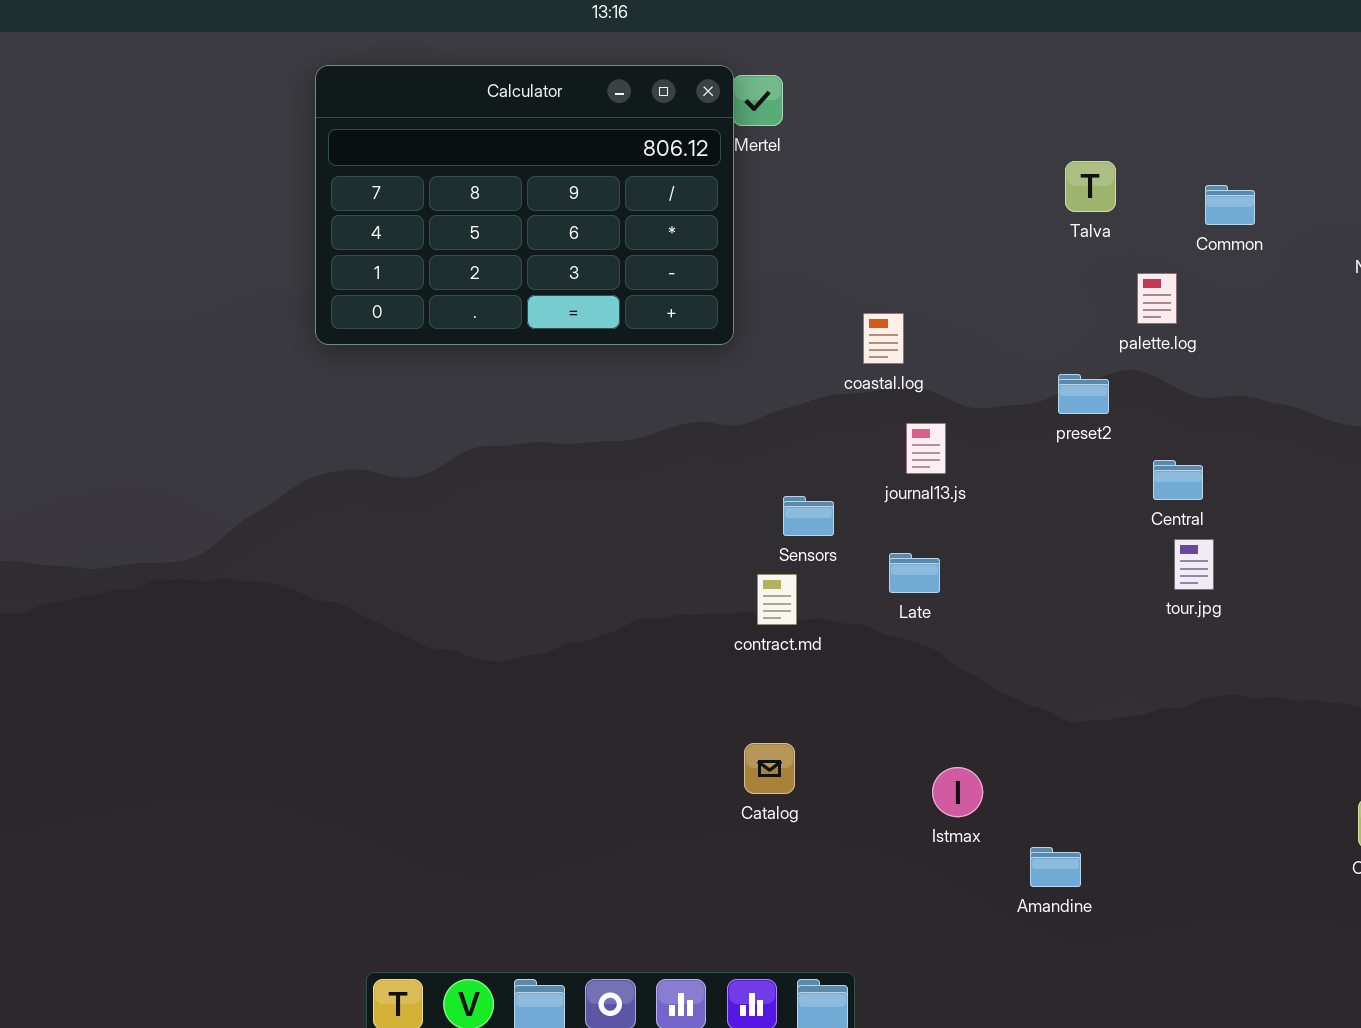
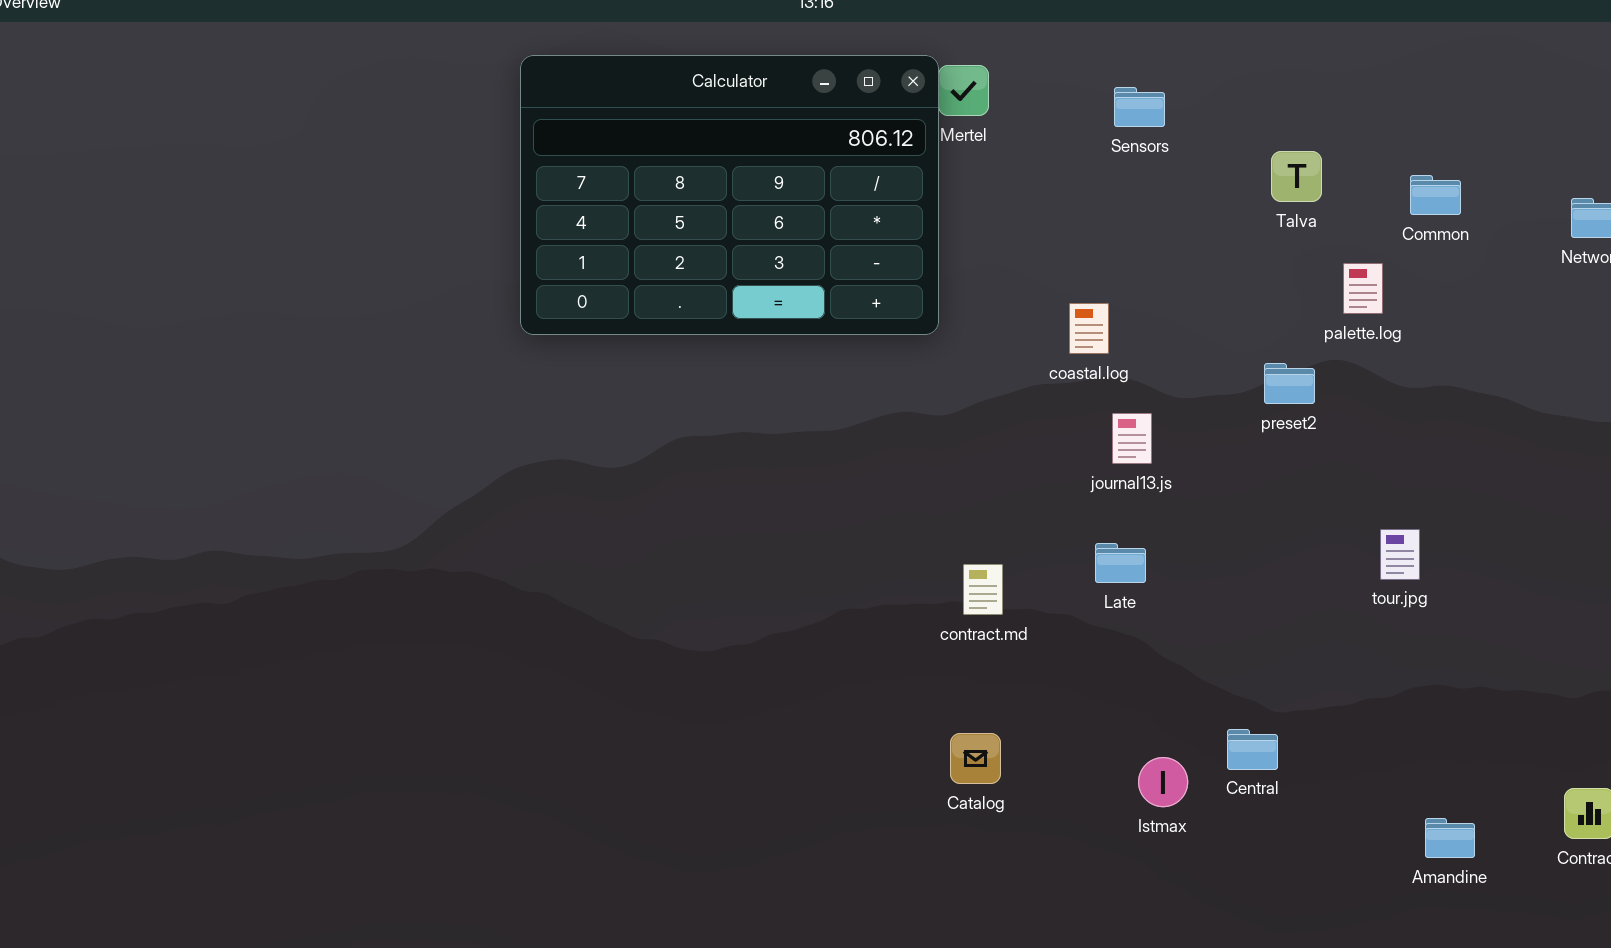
Central: [1153,460,1203,500] -> [1227,729,1278,770], moved
Sensors: [783,496,834,536] -> [1114,87,1165,127], moved
Amandine: [1030,847,1081,887] -> [1425,818,1475,858], moved

